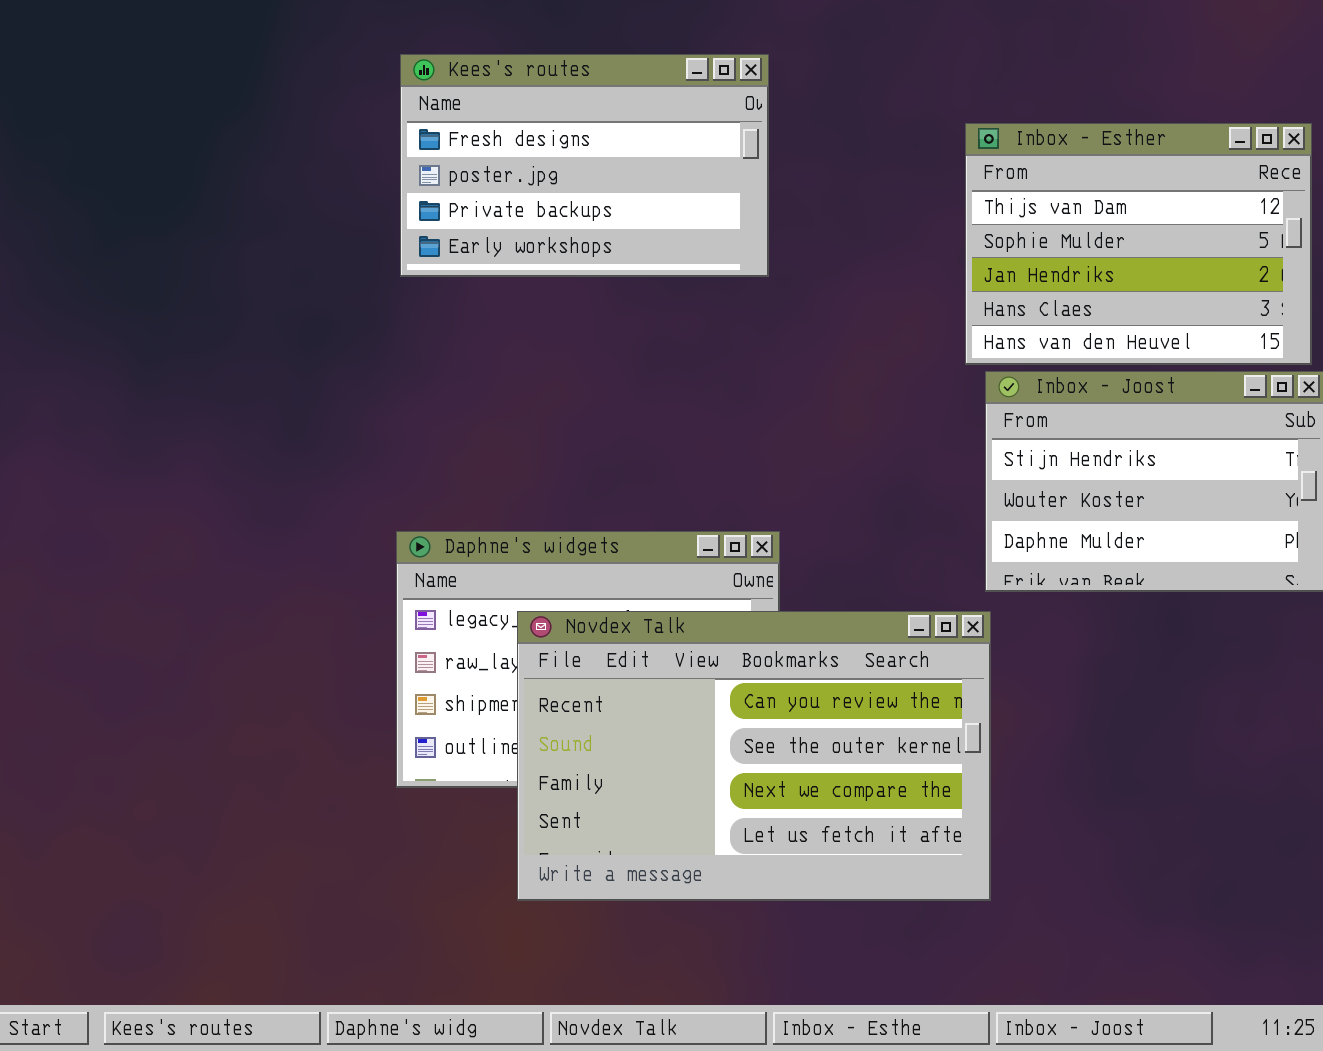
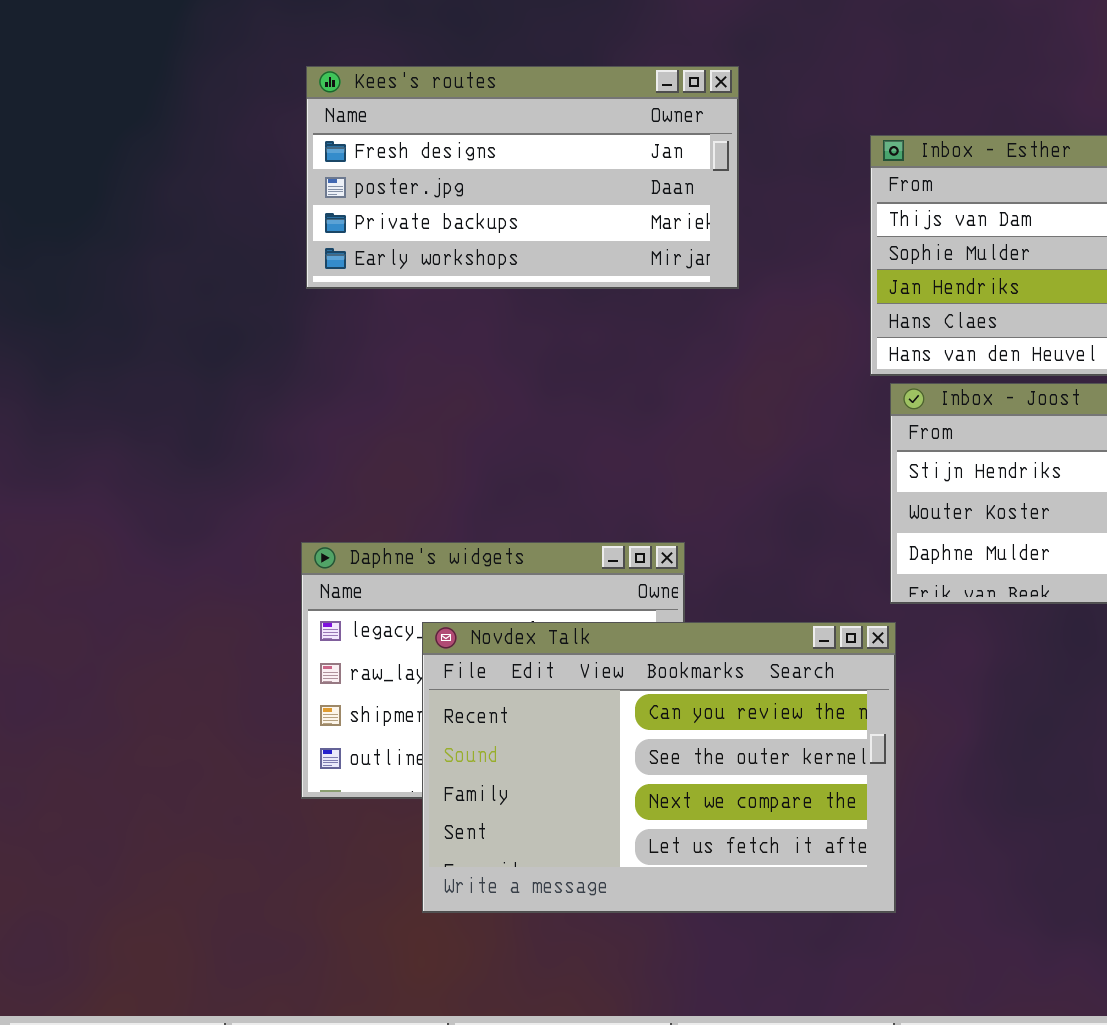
Kees's routes: [400,54,769,277] -> [306,66,739,289], resized

